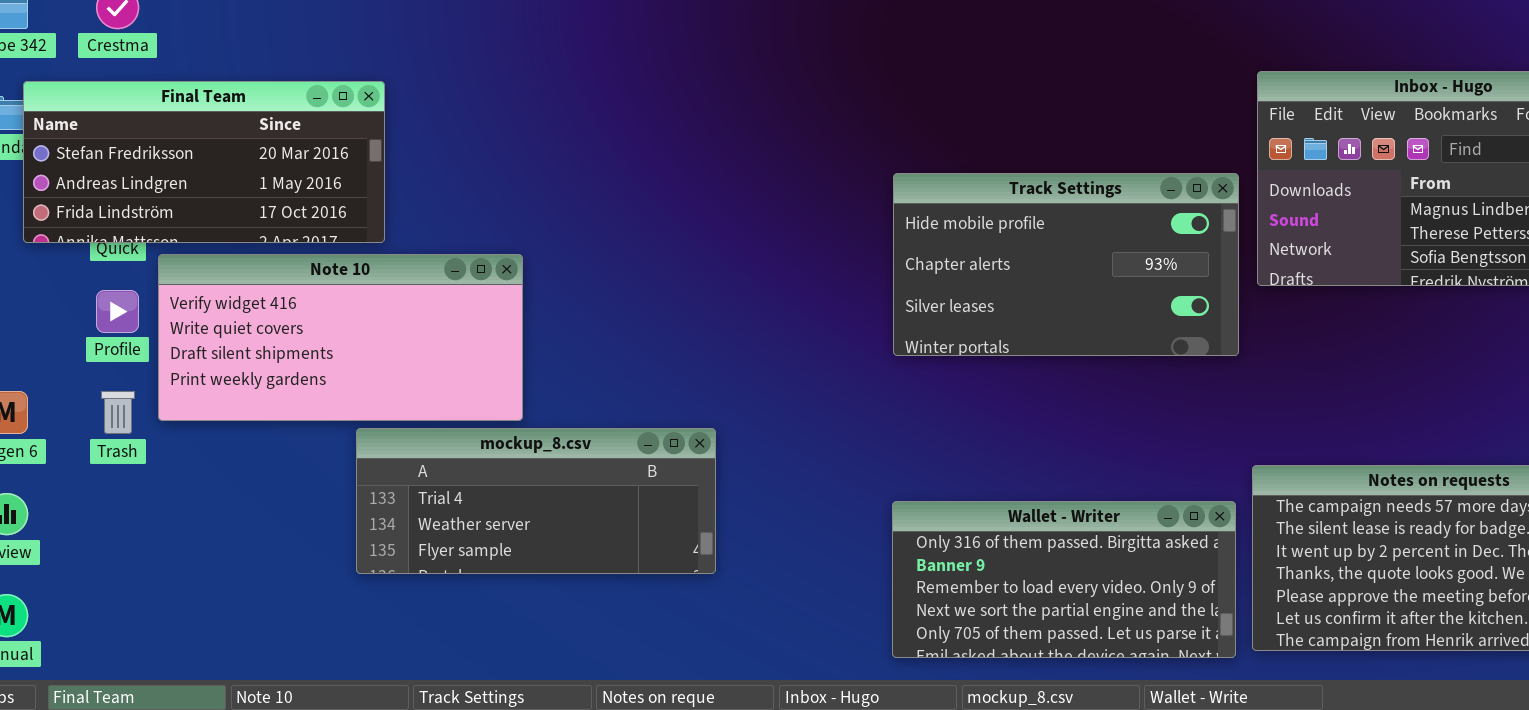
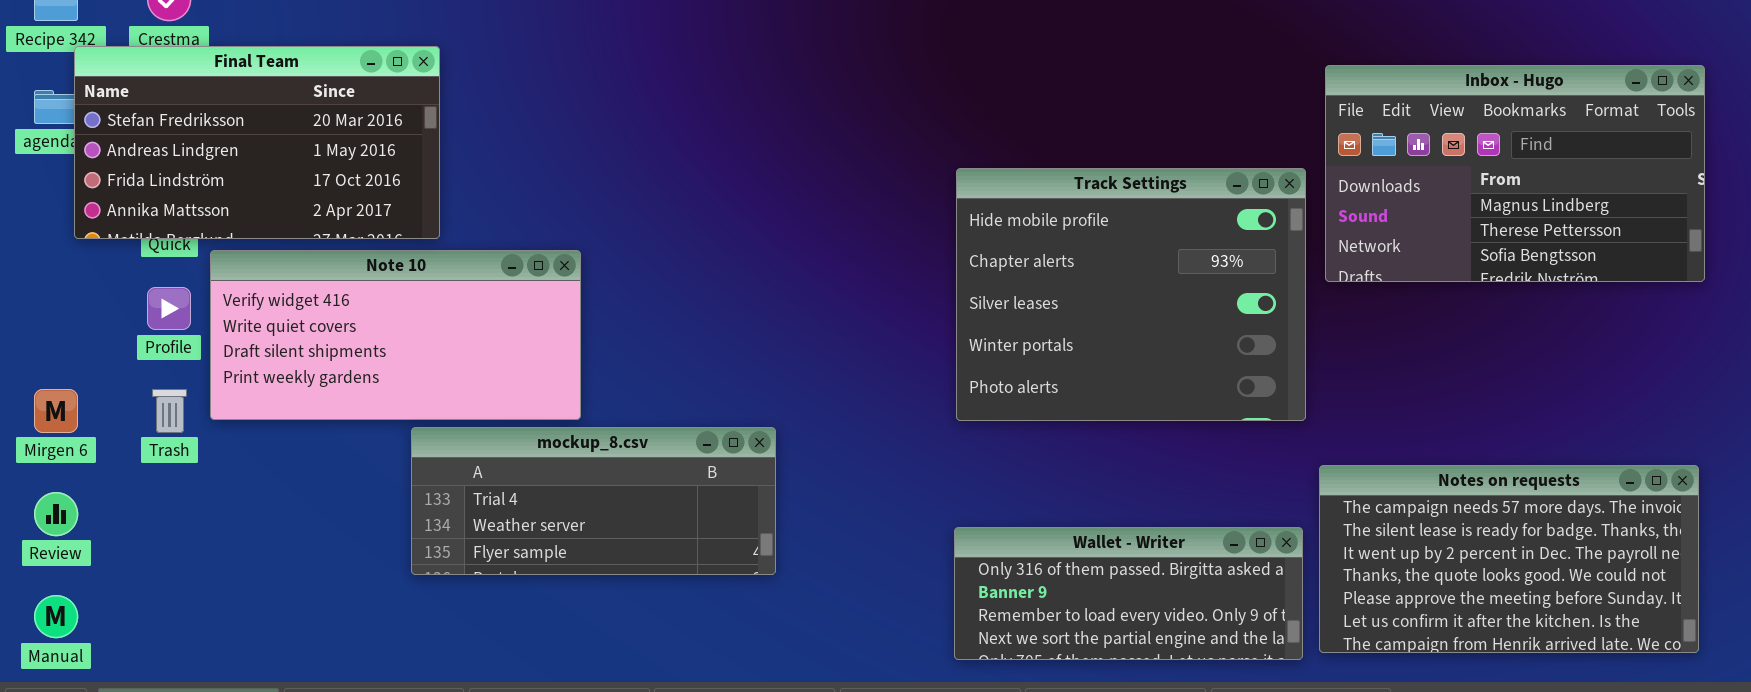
Final Team: [23,81,385,243] -> [74,46,440,239], resized
Track Settings: [893,173,1239,356] -> [956,168,1306,421], resized
Wallet - Writer: [892,501,1236,658] -> [954,527,1303,660], resized

